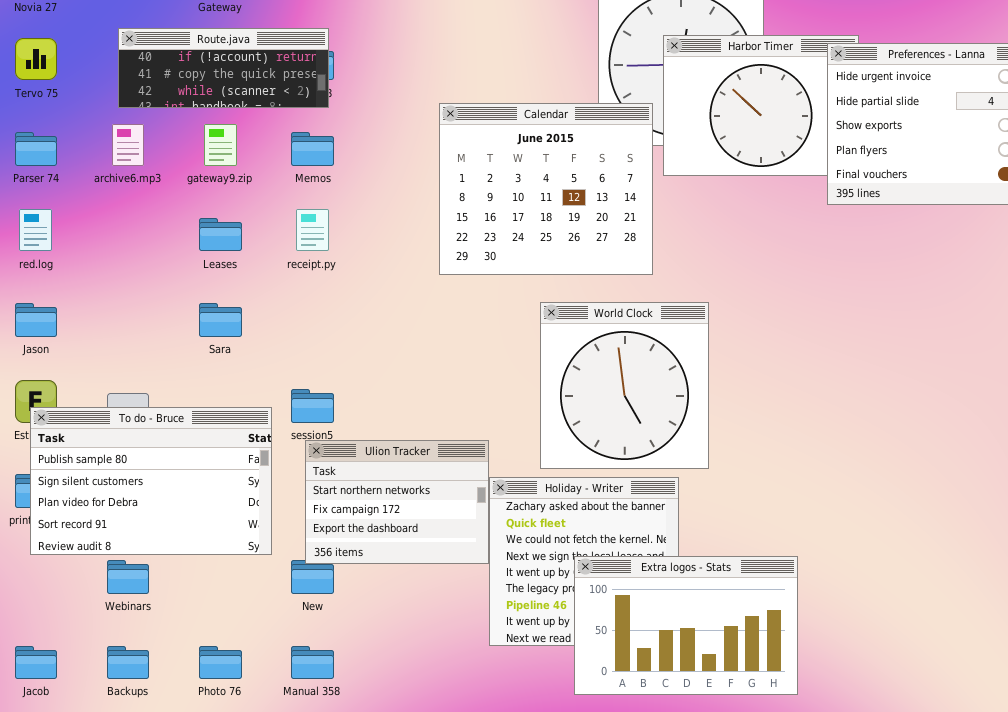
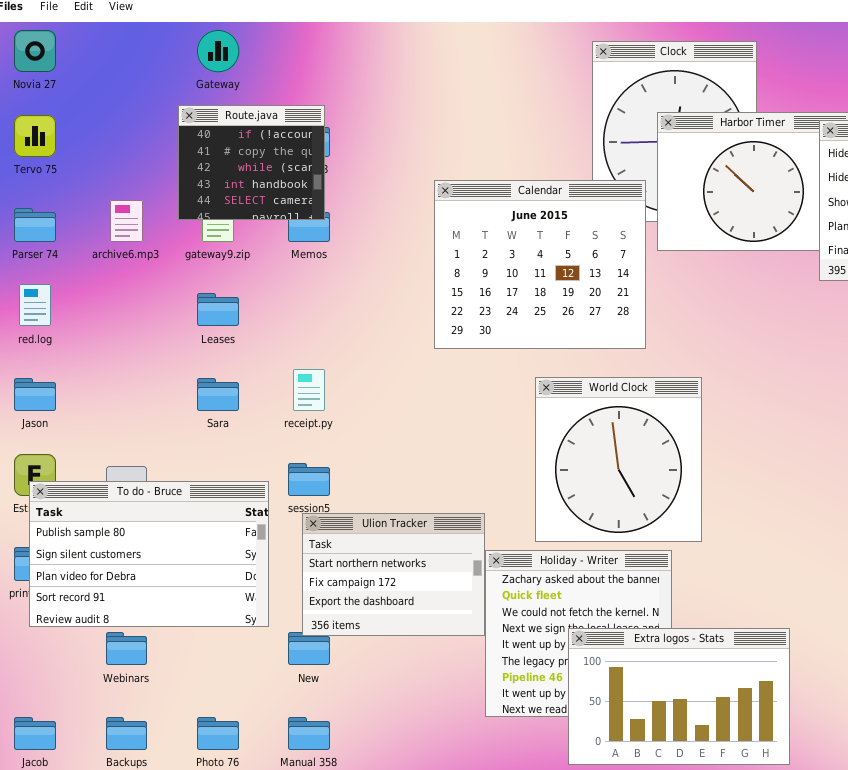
Route.java: [118,28,329,108] -> [178,105,325,220], resized
receipt.py: [296,209,329,251] -> [293,369,325,411], moved

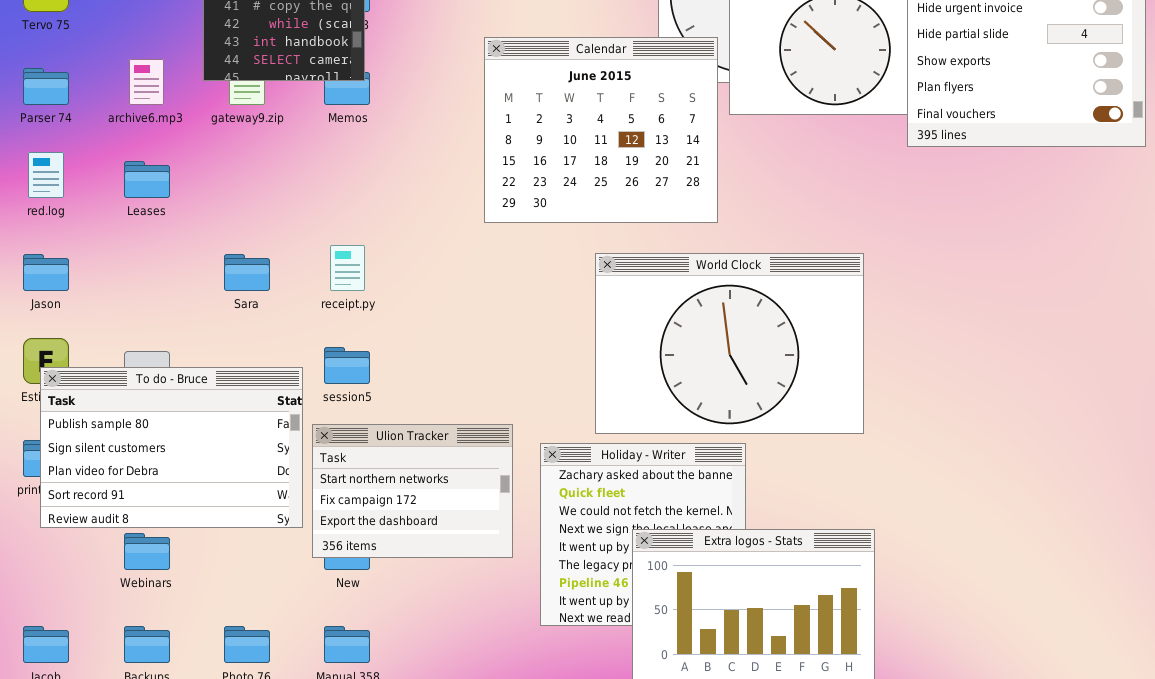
Leases: [197,293,239,326] -> [124,161,170,198], moved
World Clock: [535,377,702,542] -> [595,253,864,434], resized
Ulion Tracker: [302,513,485,636] -> [312,424,513,558], moved

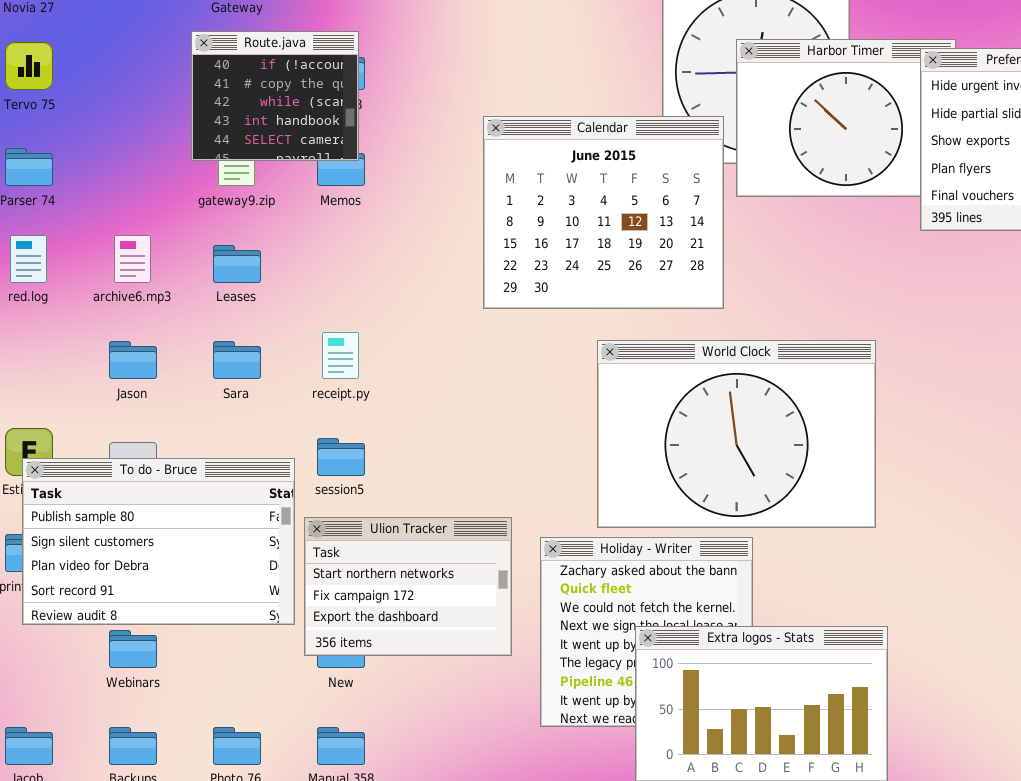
archive6.mp3: [129,59,164,105] -> [114,235,151,283], moved
Leases: [124,161,170,198] -> [213,245,261,283], moved
Jason: [23,254,69,291] -> [109,341,157,379], moved

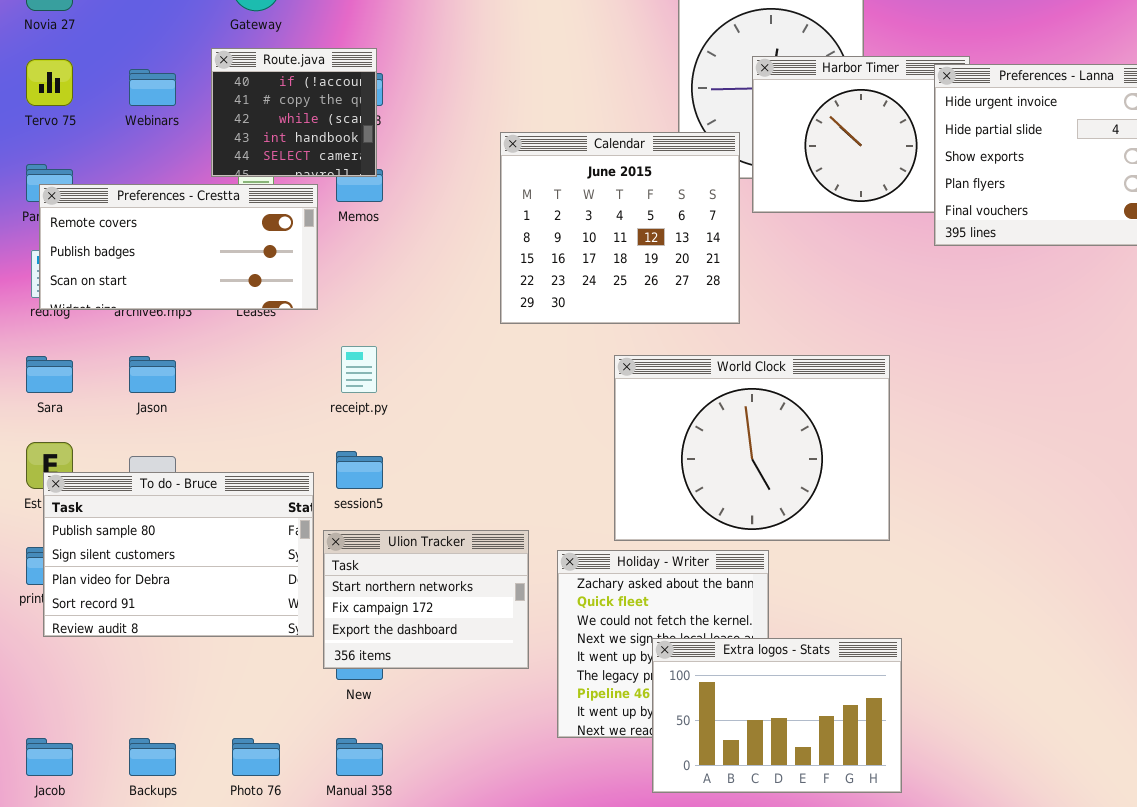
Preferences - Crestta: none -> [39,184,318,310], opened
Sara: [213,341,261,379] -> [26,356,73,393], moved
Webinars: [109,630,157,668] -> [129,69,176,106], moved

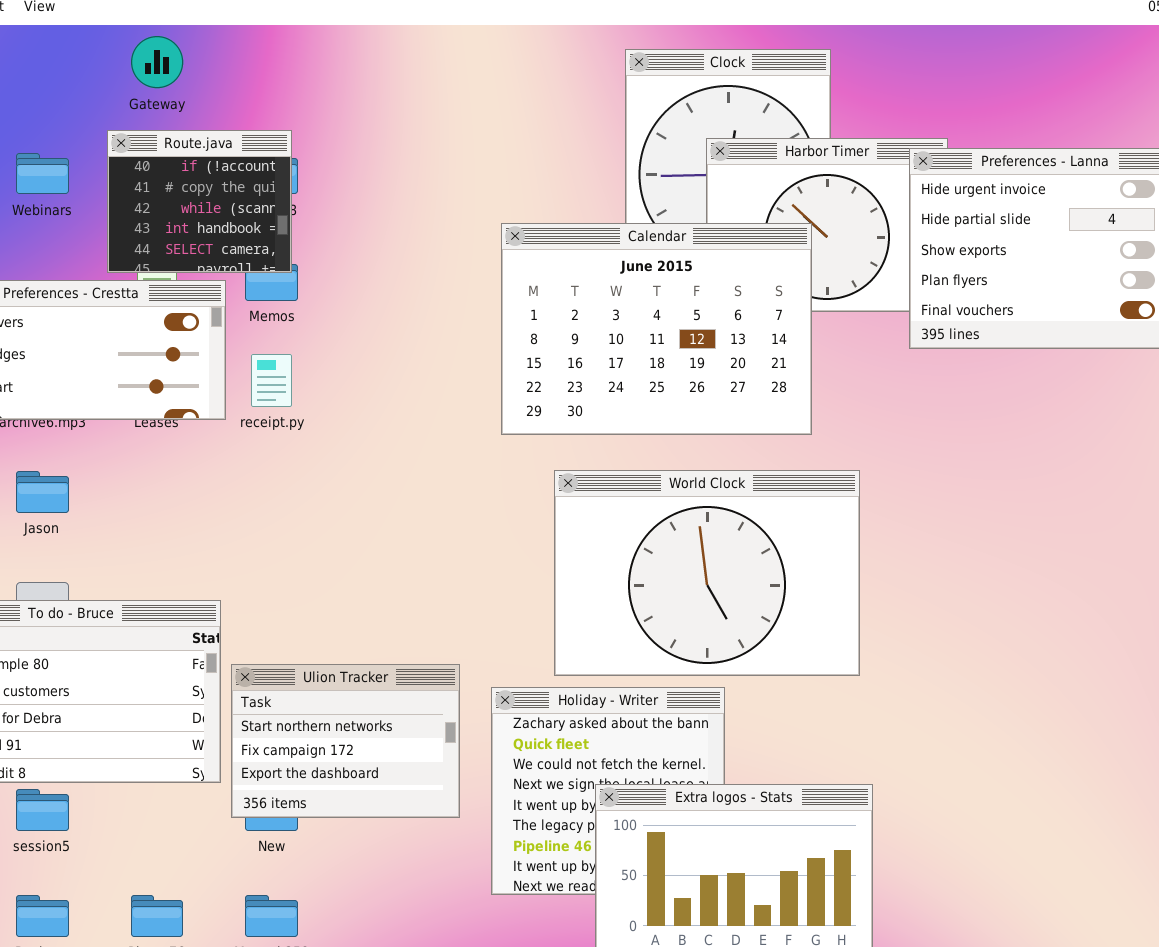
Calendar: [500,132,740,324] -> [501,223,812,435], moved, resized
receipt.py: [341,346,377,393] -> [251,354,292,407], moved
session5: [336,451,383,489] -> [16,789,69,831], moved

